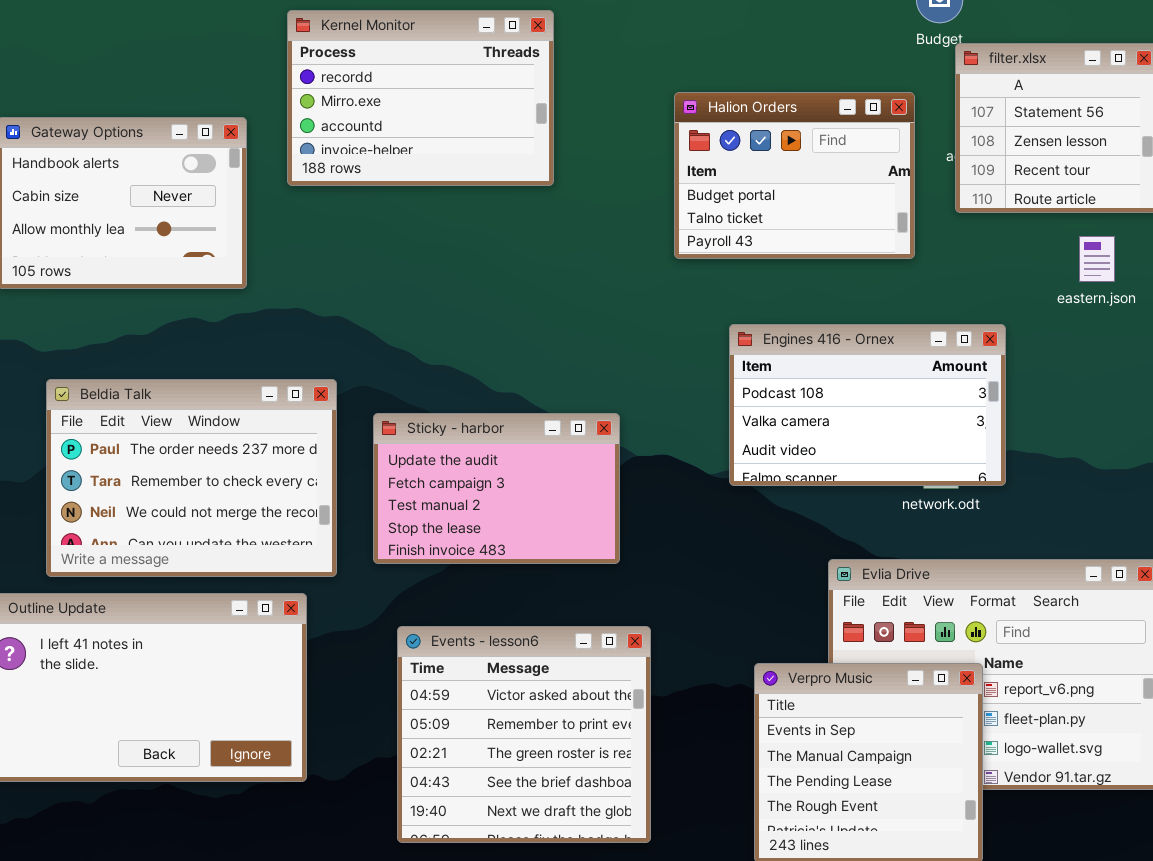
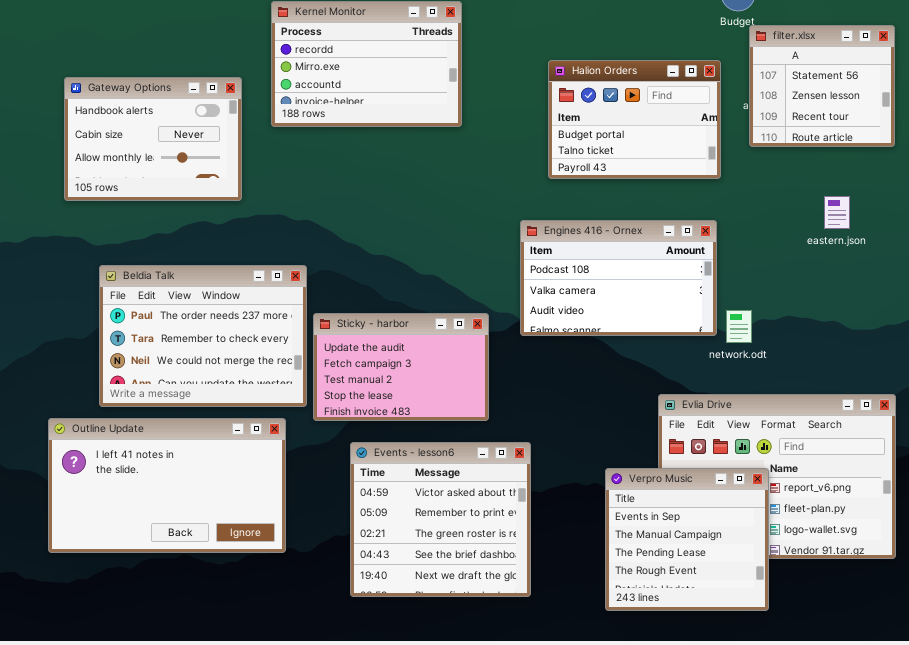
eastern.json: [1079,236,1115,282] -> [824,196,850,229], moved
Engines 416 - Ornex: [729,324,1006,486] -> [520,220,717,336], moved
Sticky - harbor: [373,413,620,564] -> [313,313,489,421], moved

